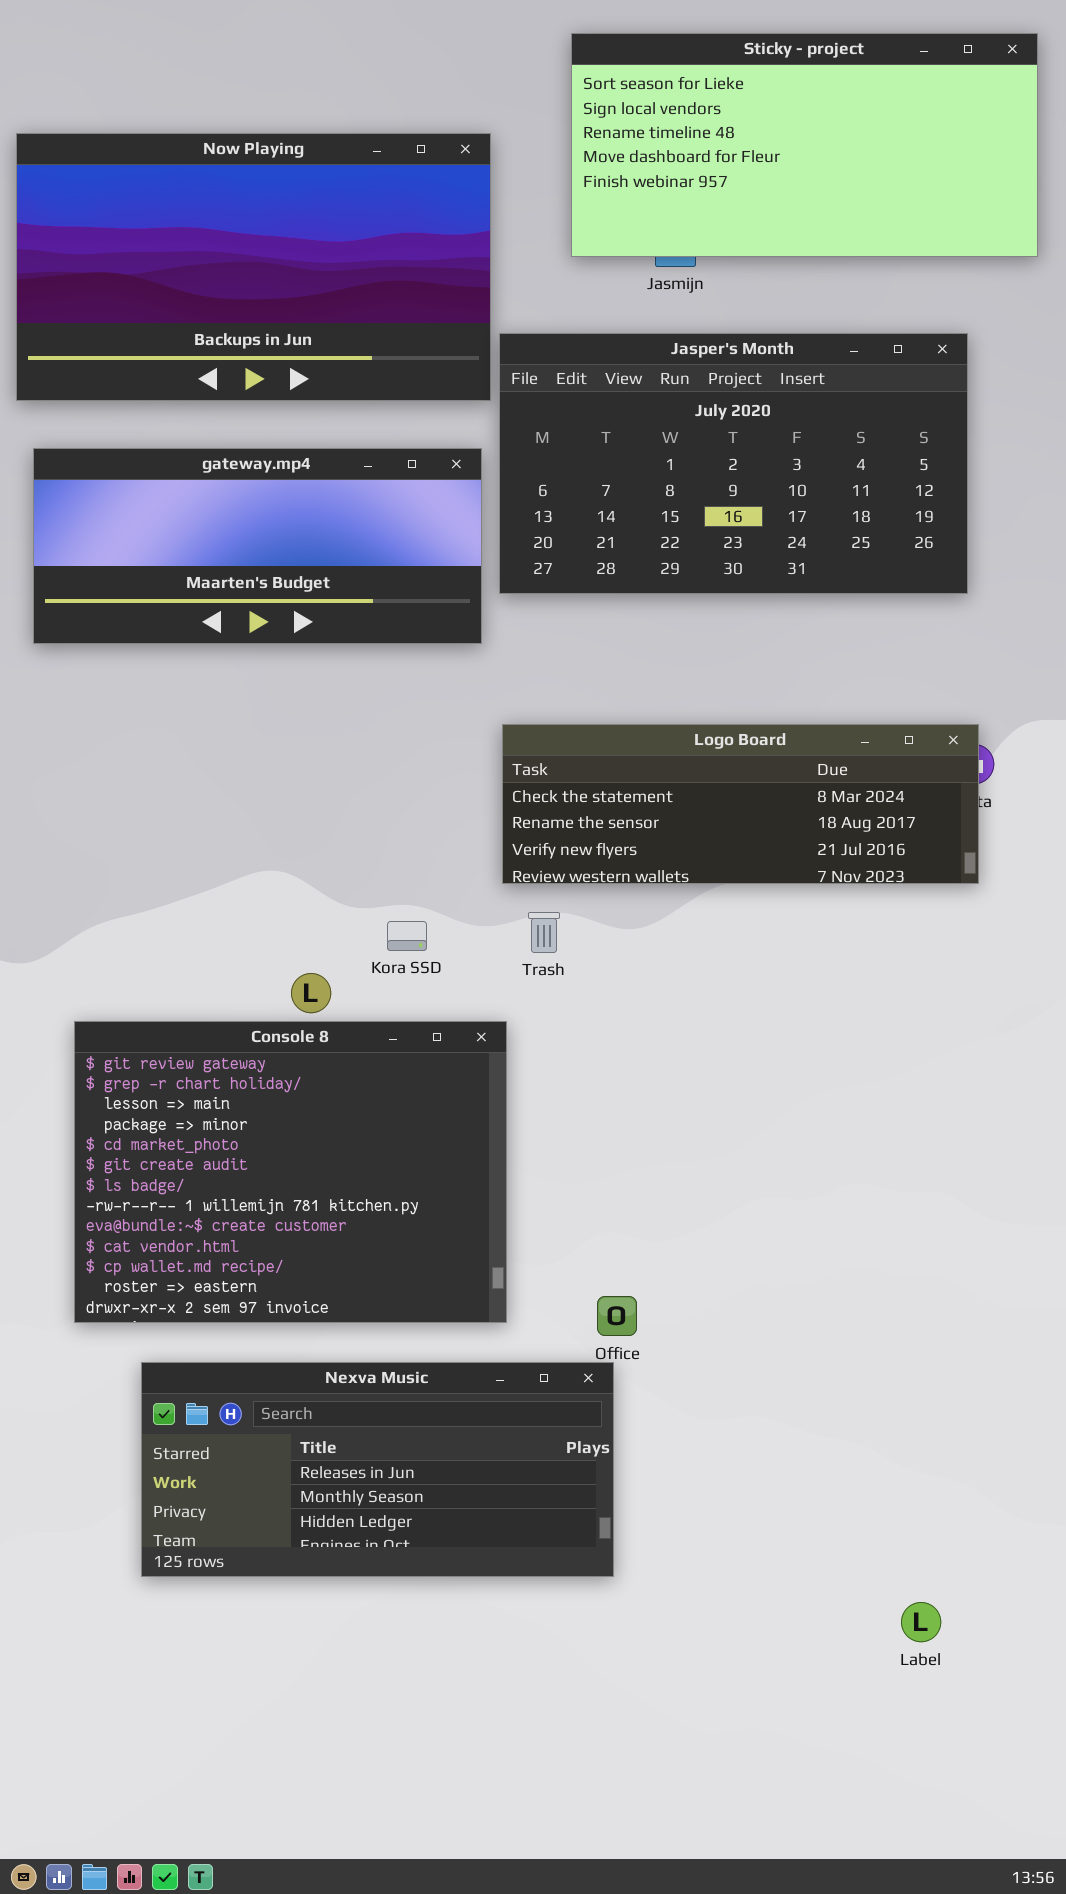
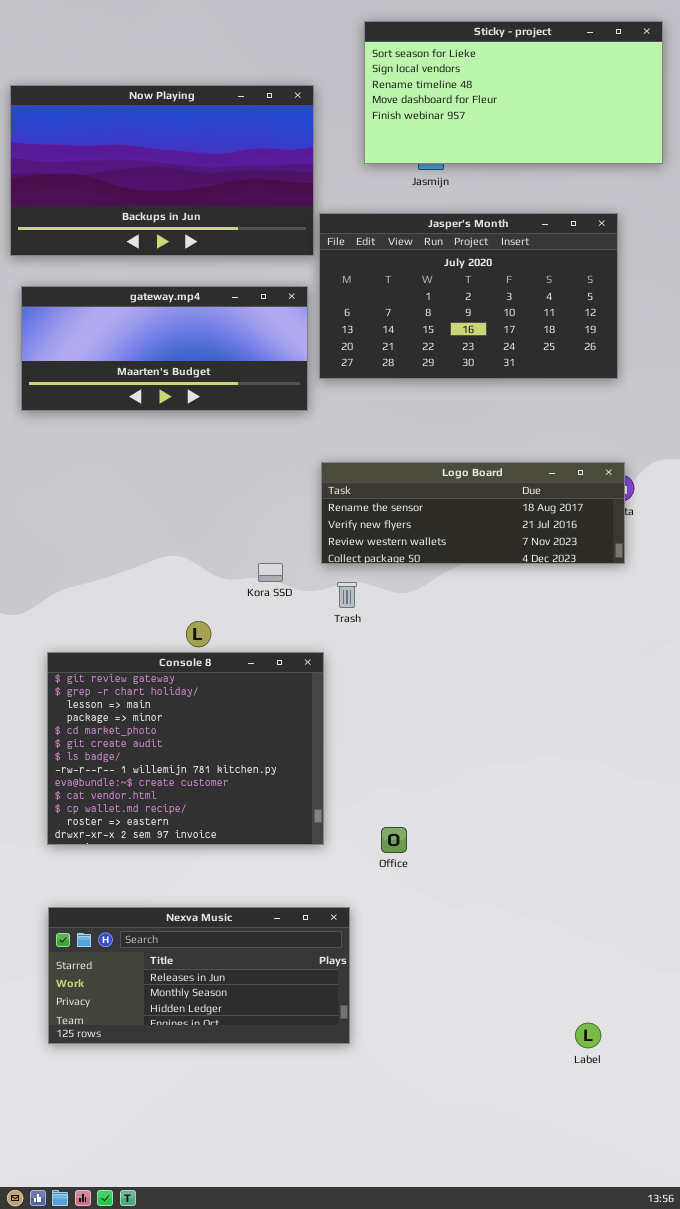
Logo Board: [502,724,979,884] -> [321,462,625,564], scrolled down 1 row
Kora SSD: [387,921,427,951] -> [258,563,283,582], moved
Nexva Music: [141,1362,614,1577] -> [48,907,350,1044], moved

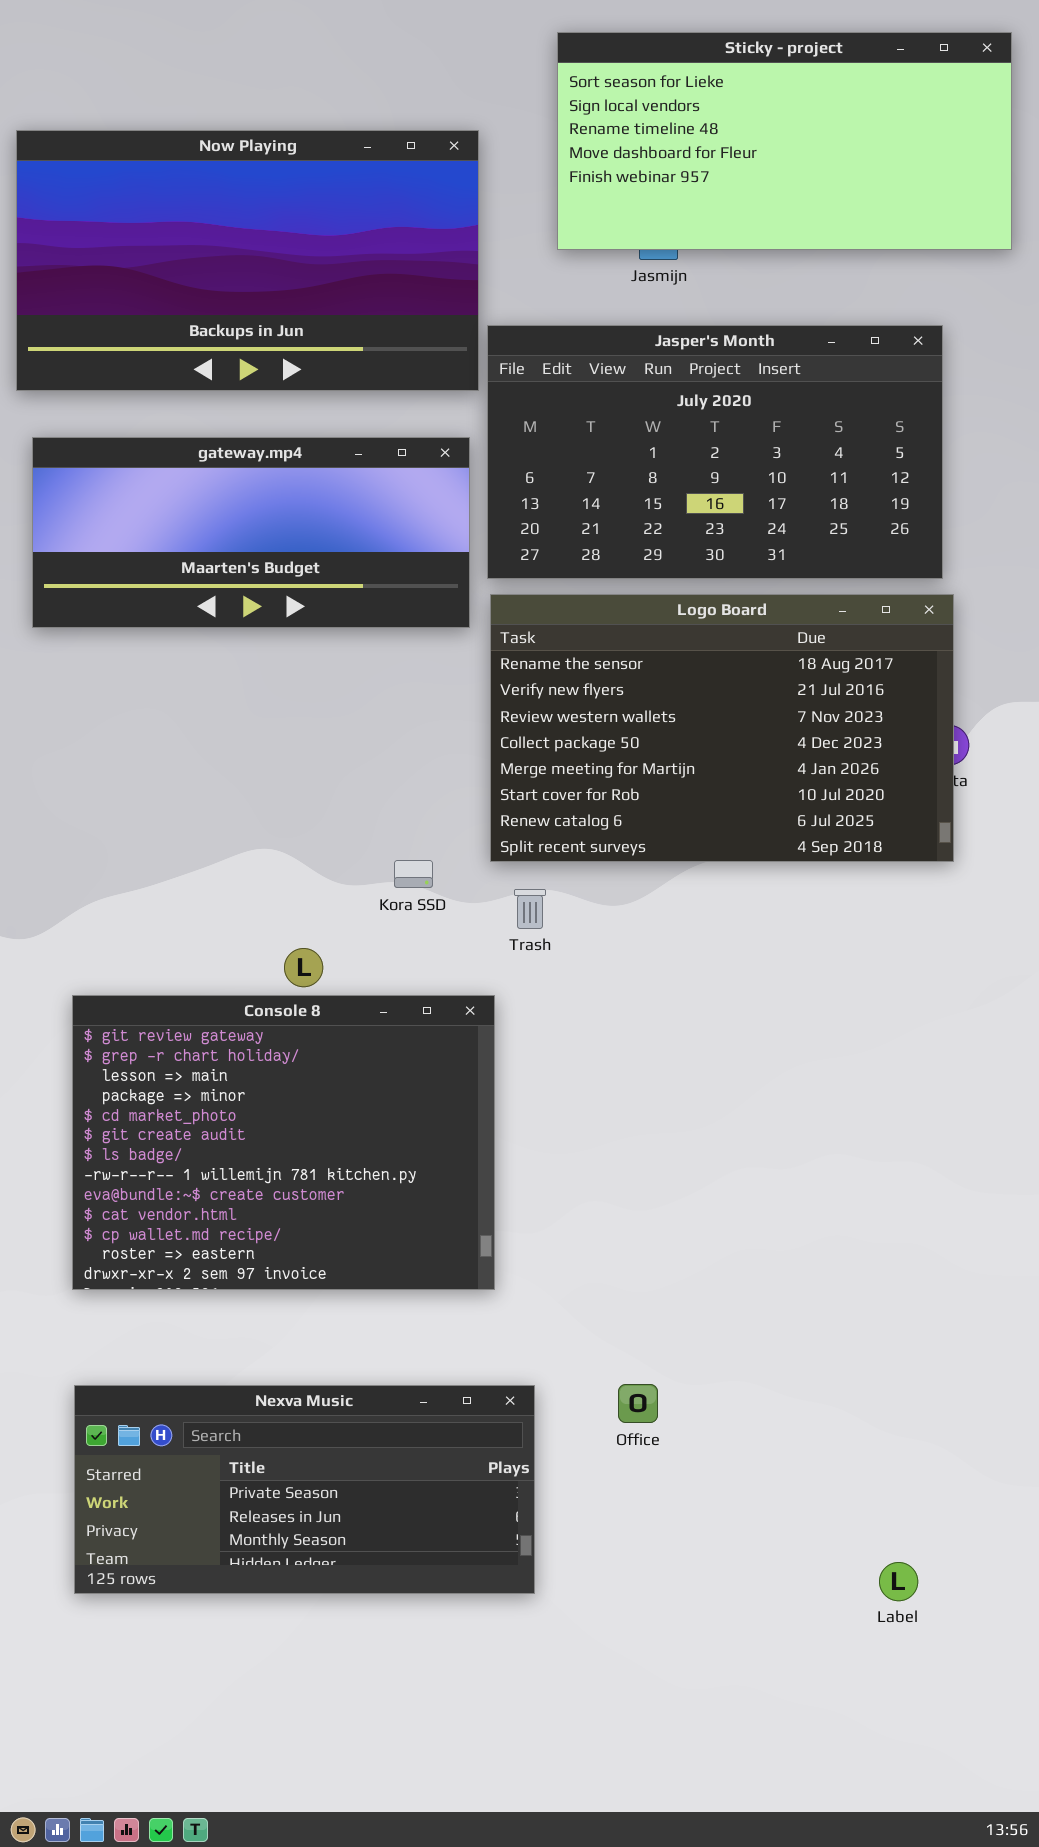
Logo Board: [321,462,625,564] -> [490,594,954,862], resized
Office: [381,827,407,853] -> [618,1384,658,1423], moved
Nexva Music: [48,907,350,1044] -> [74,1385,535,1594], scrolled up 1 row

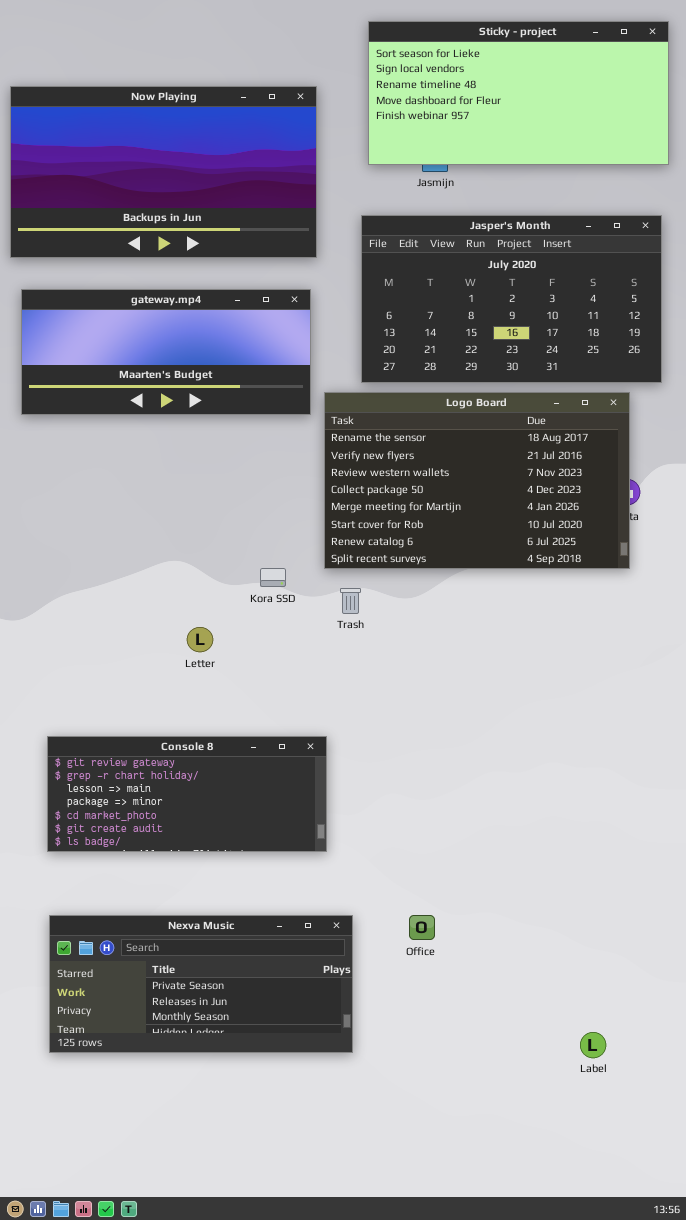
Jasper's Month: [487,325,943,579] -> [361,215,662,383], moved
Console 8: [72,995,495,1290] -> [47,736,327,852], resized

